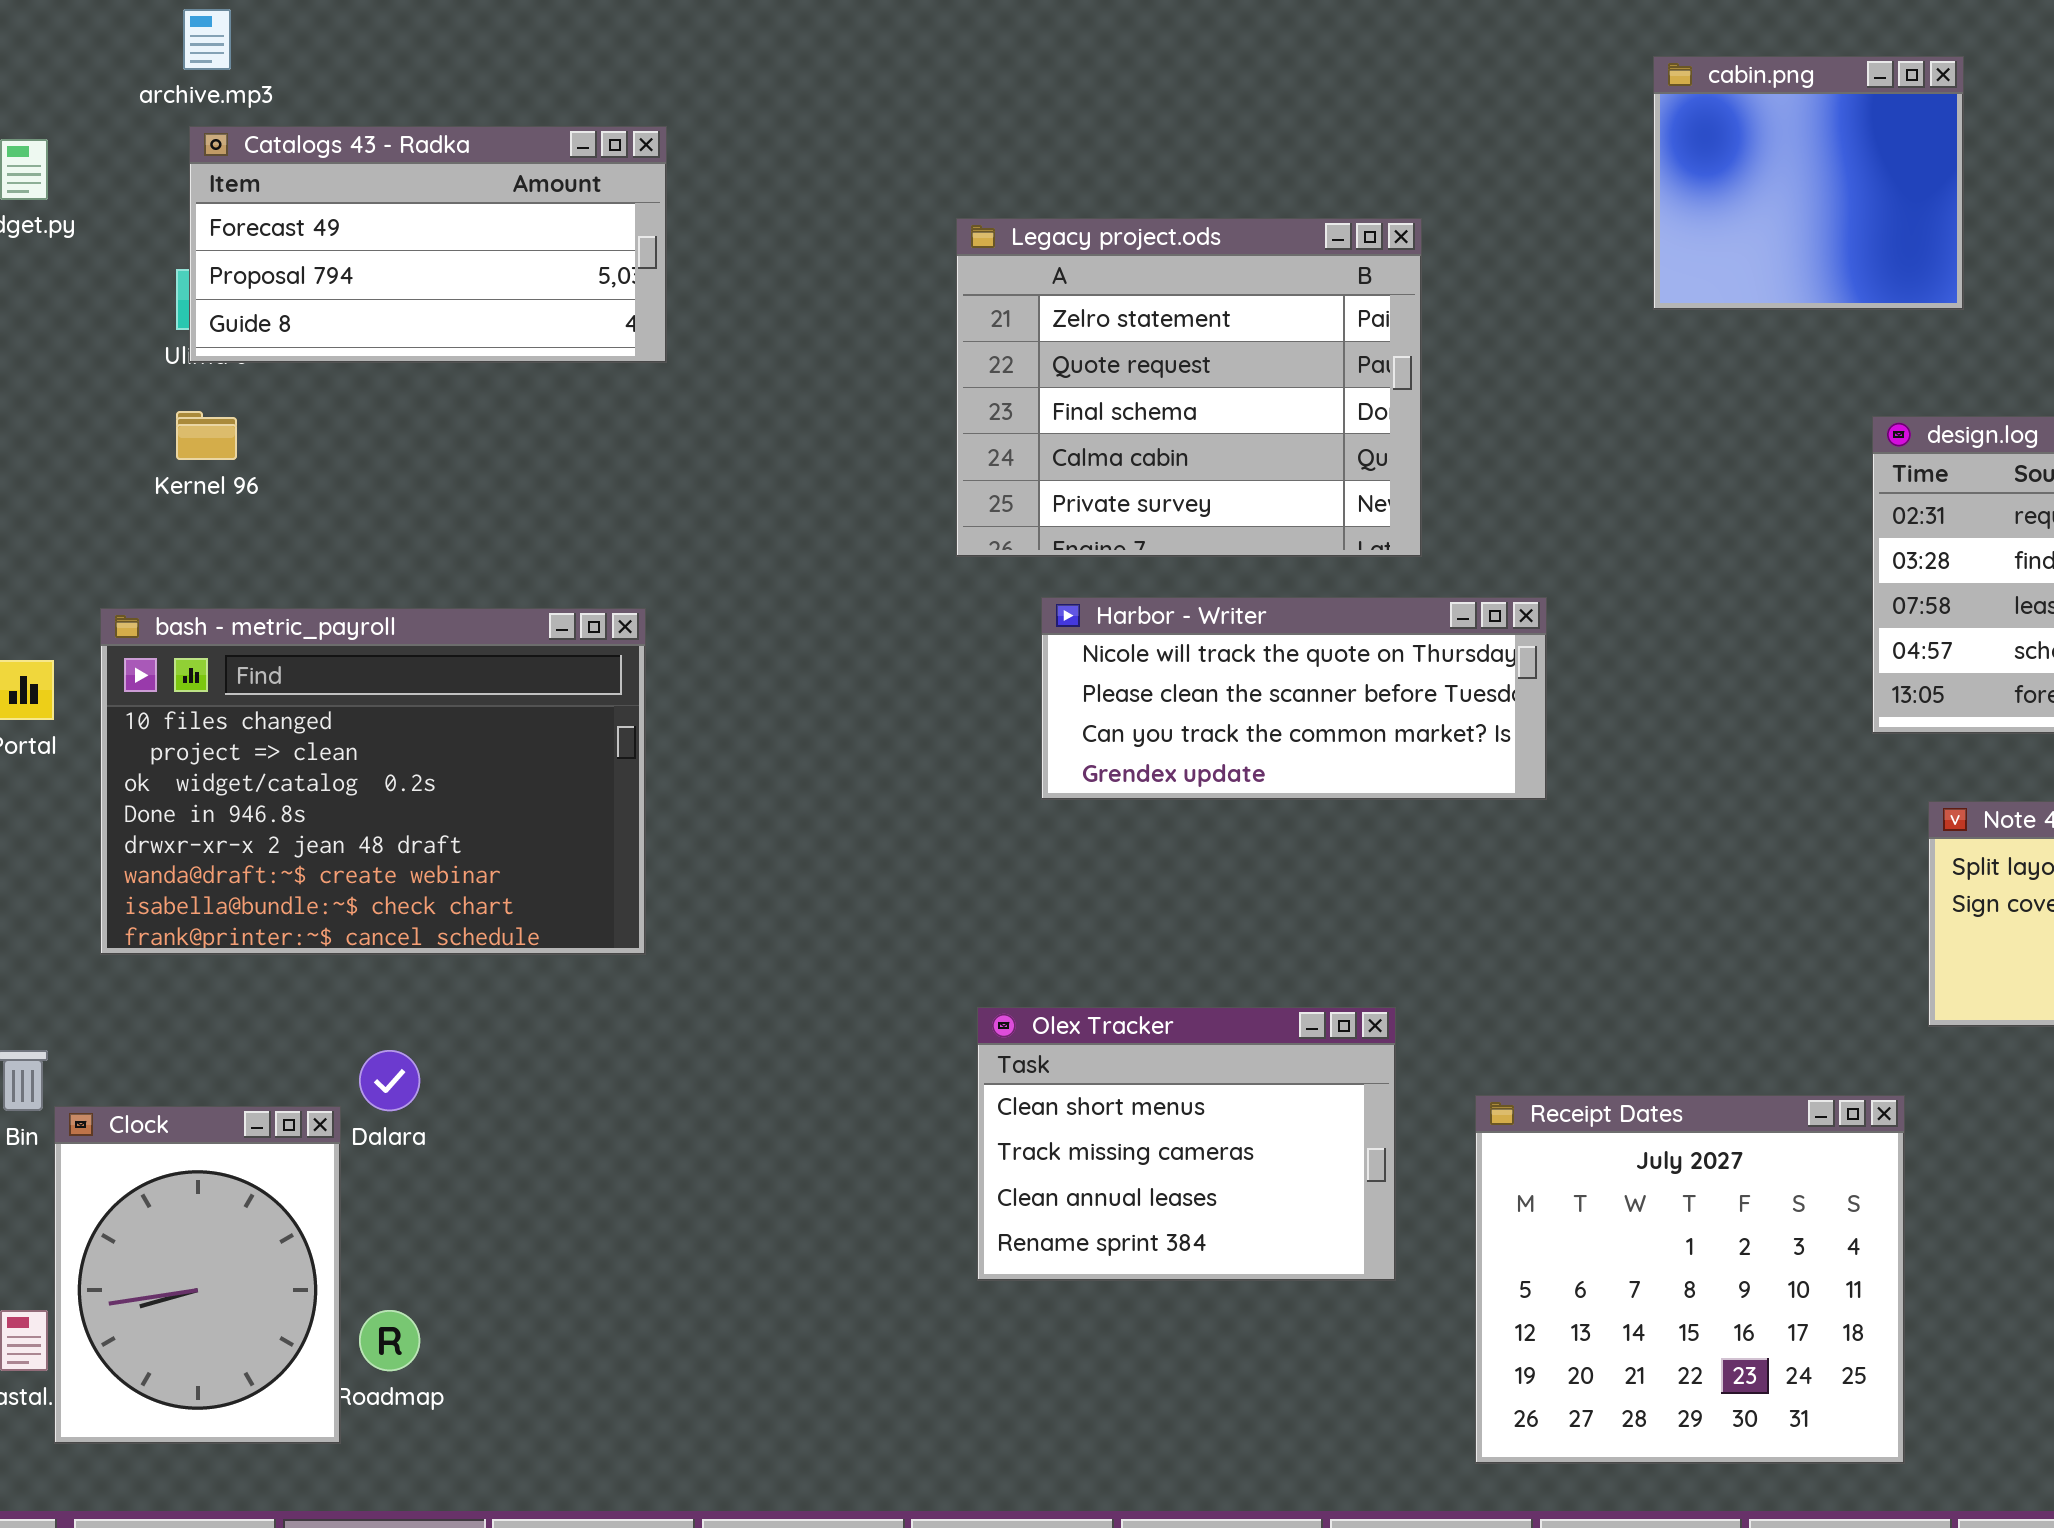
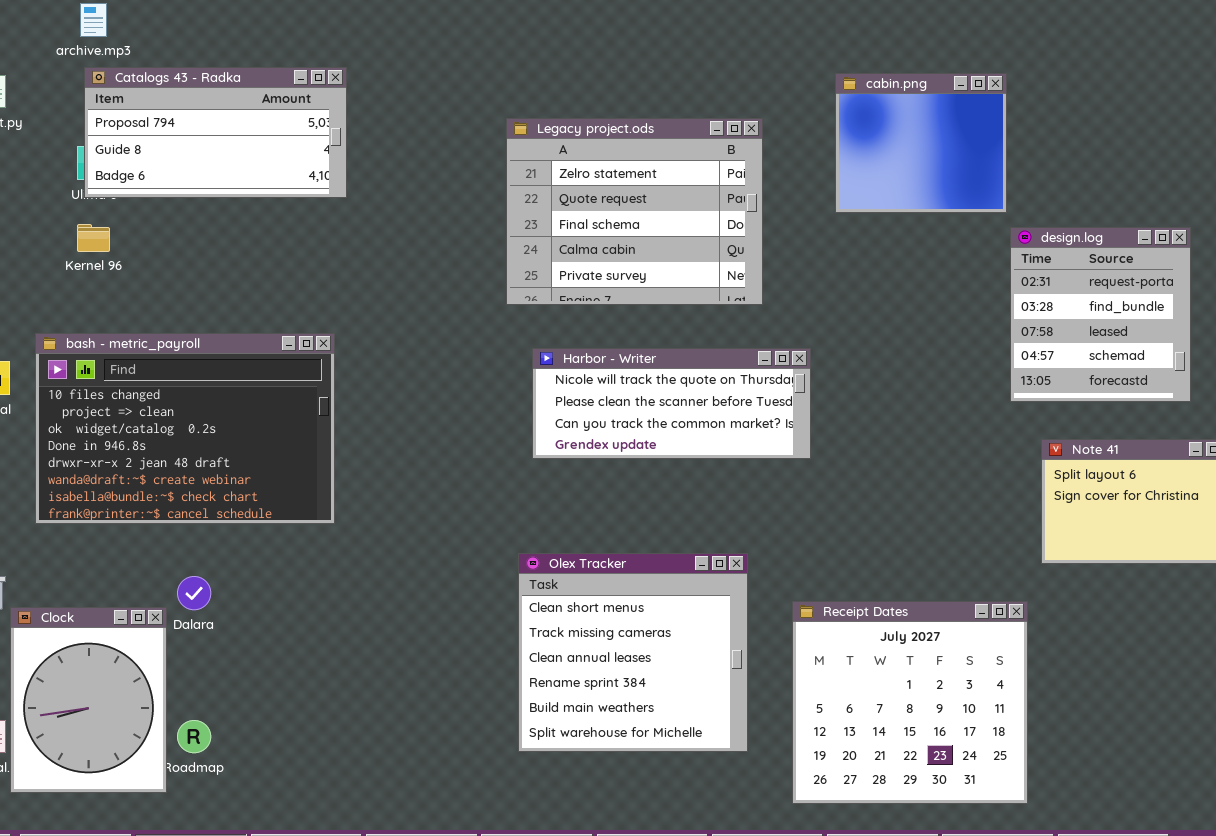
cabin.png: [1653,56,1964,310] -> [835,73,1007,213], moved
Catalogs 43 - Radka: [189,126,667,363] -> [84,67,347,198], scrolled down 1 row
Harbor - Writer: [1041,597,1547,800] -> [532,348,811,459], moved
Olex Tracker: [977,1007,1396,1281] -> [518,553,748,752], resized

